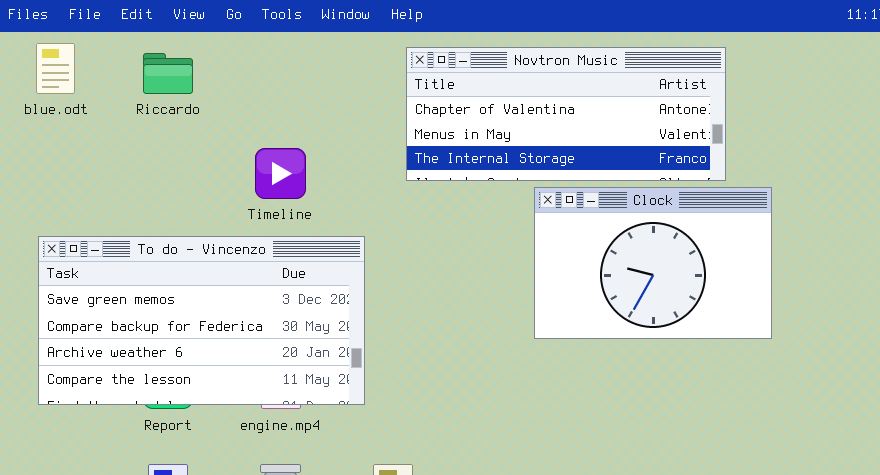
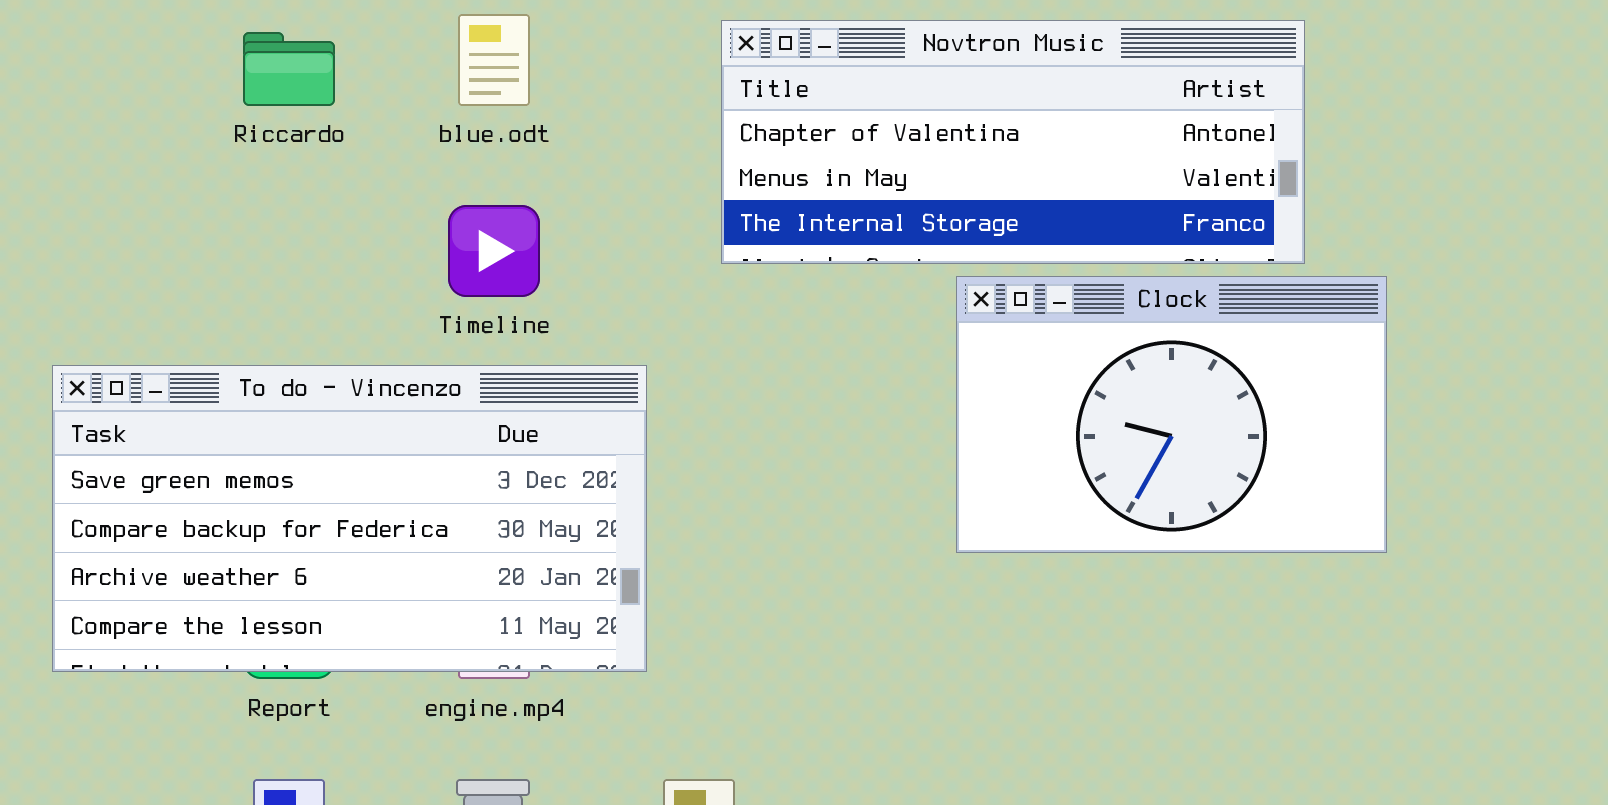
blue.odt: [36,43,75,94] -> [458,14,530,106], moved

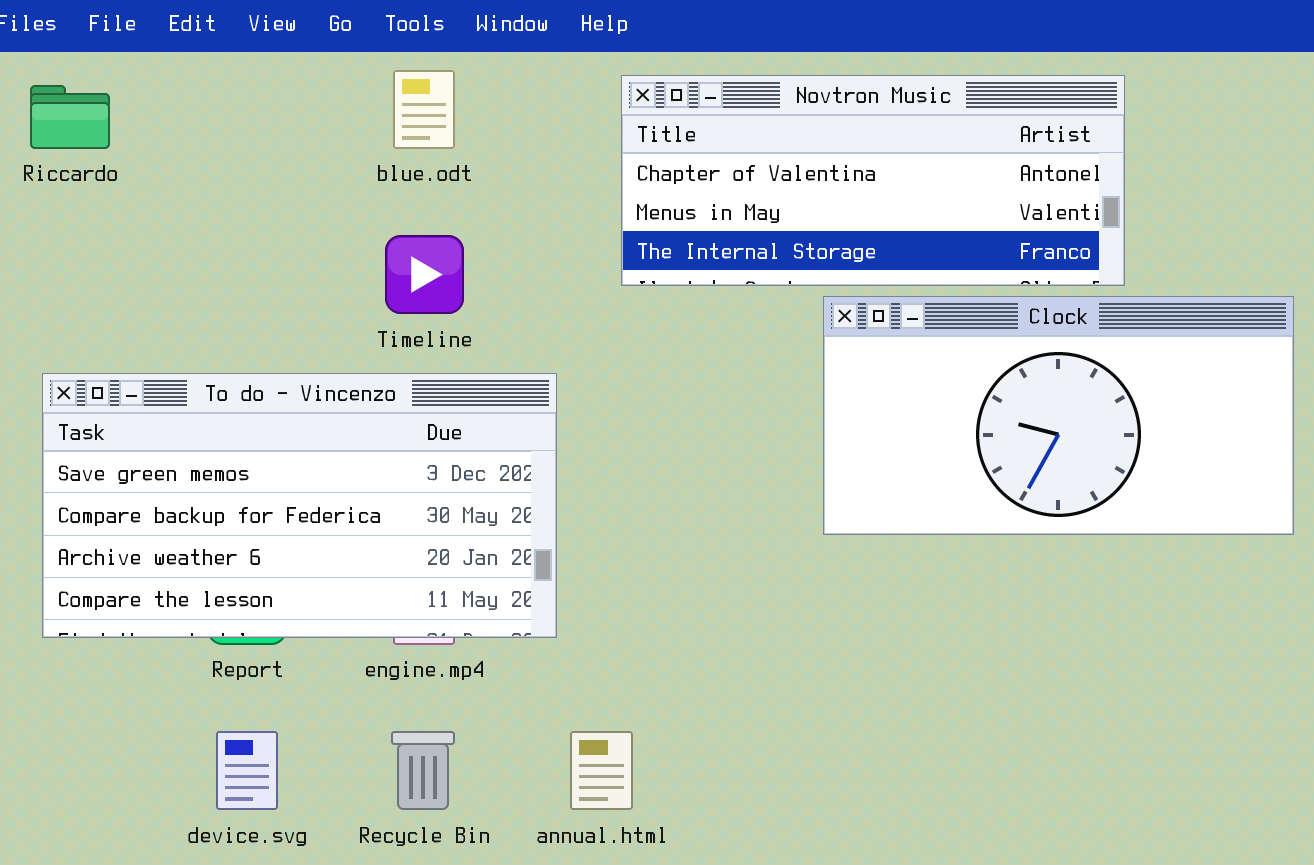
Riccardo: [243,32,335,106] -> [30,85,110,149], moved
Clock: [956,276,1387,553] -> [823,296,1294,535], resized

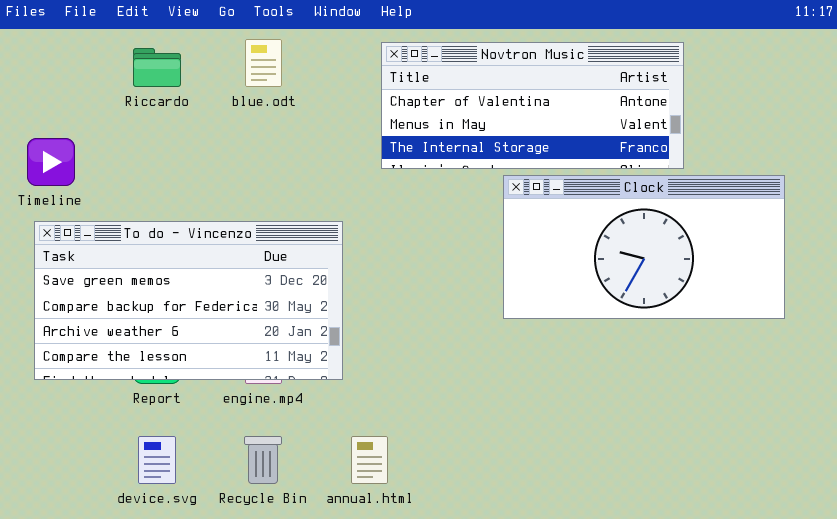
Riccardo: [30,85,110,149] -> [133,48,181,87], moved
Timeline: [385,235,464,314] -> [27,138,75,186], moved

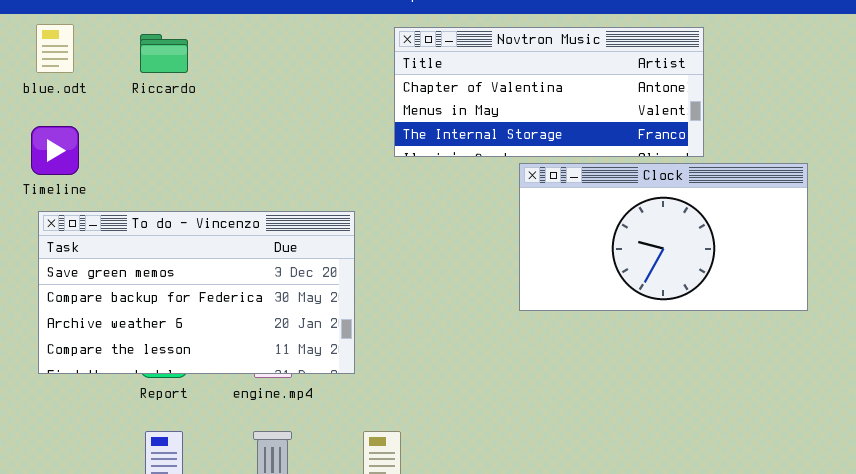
blue.odt: [245,39,282,87] -> [36,24,74,73], moved

